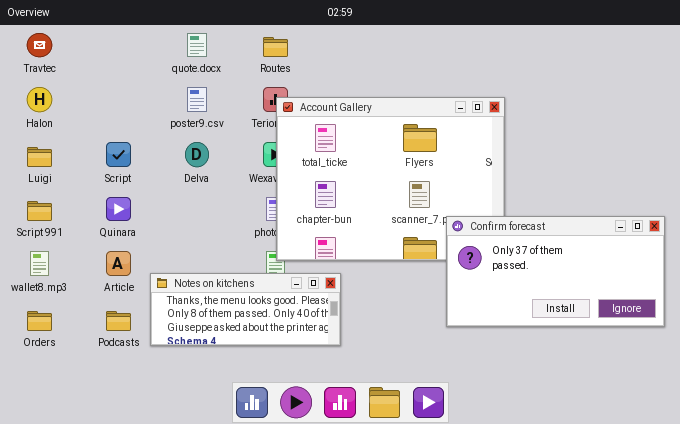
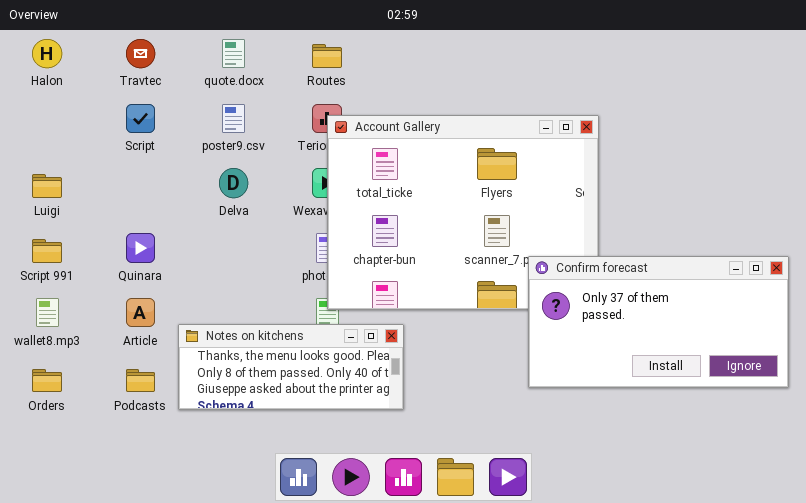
Travtec: [27,33,52,57] -> [126,39,155,68], moved
Halon: [27,87,52,112] -> [32,39,62,68], moved
Script: [106,142,131,167] -> [126,104,155,133], moved

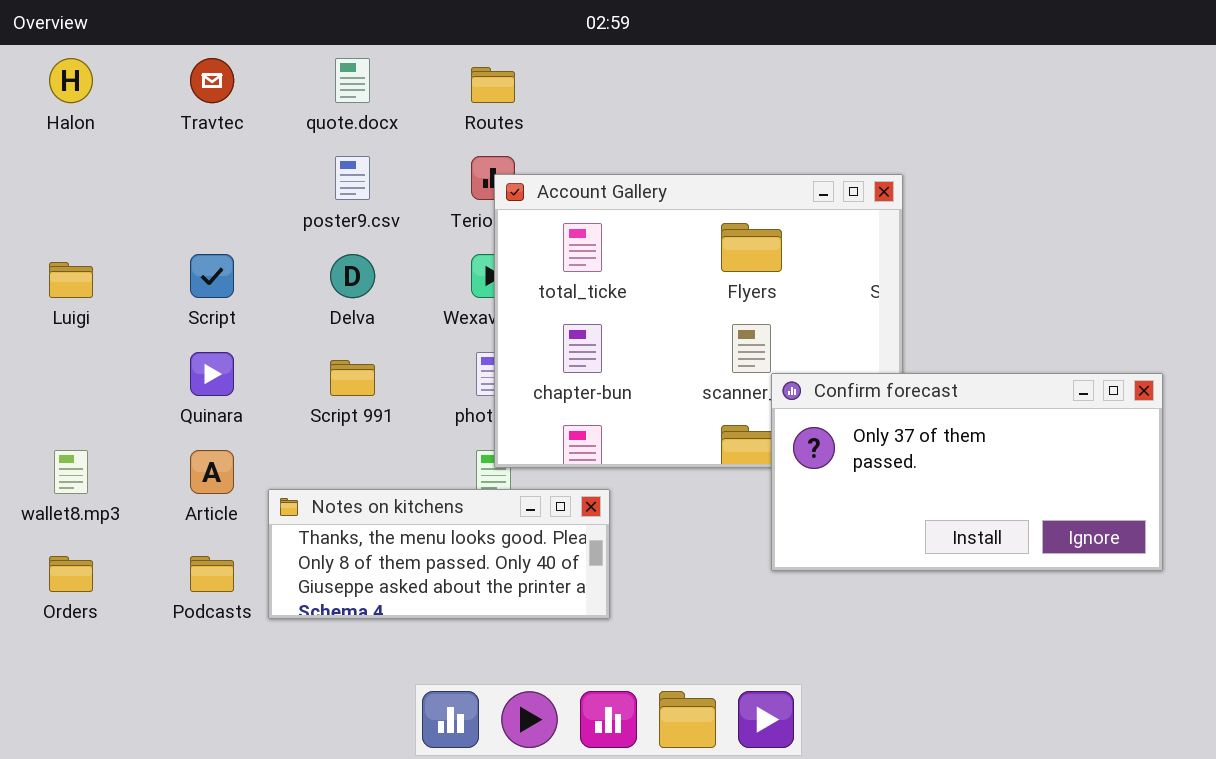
Script: [126,104,155,133] -> [190,254,234,298], moved
Script 991: [32,239,62,263] -> [330,360,375,396], moved
Confirm forecast: [528,256,789,388] -> [771,373,1163,571], moved

